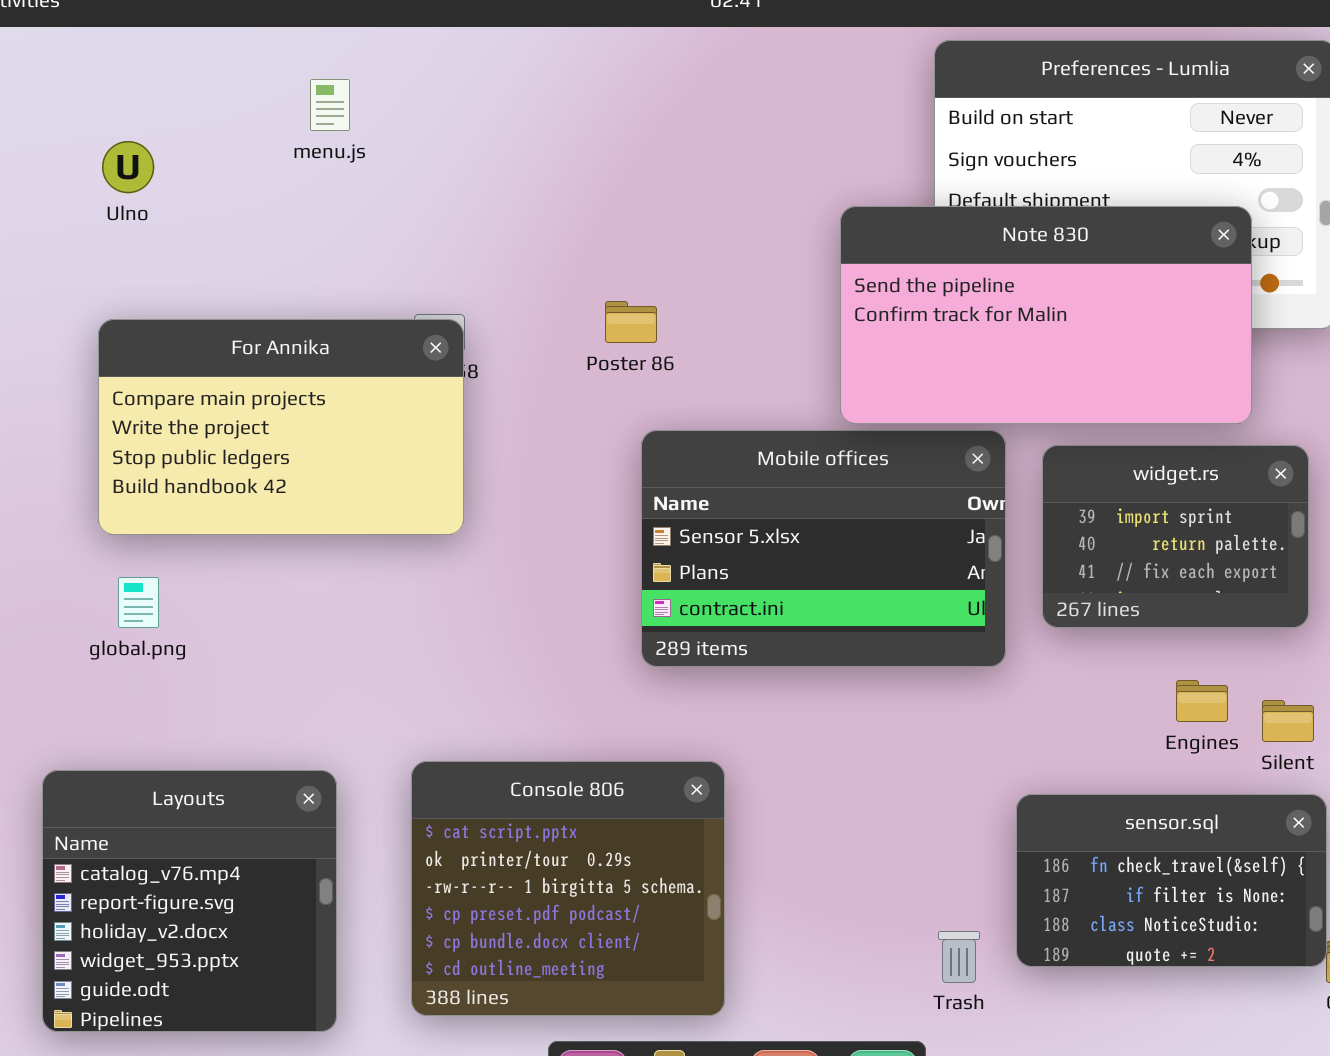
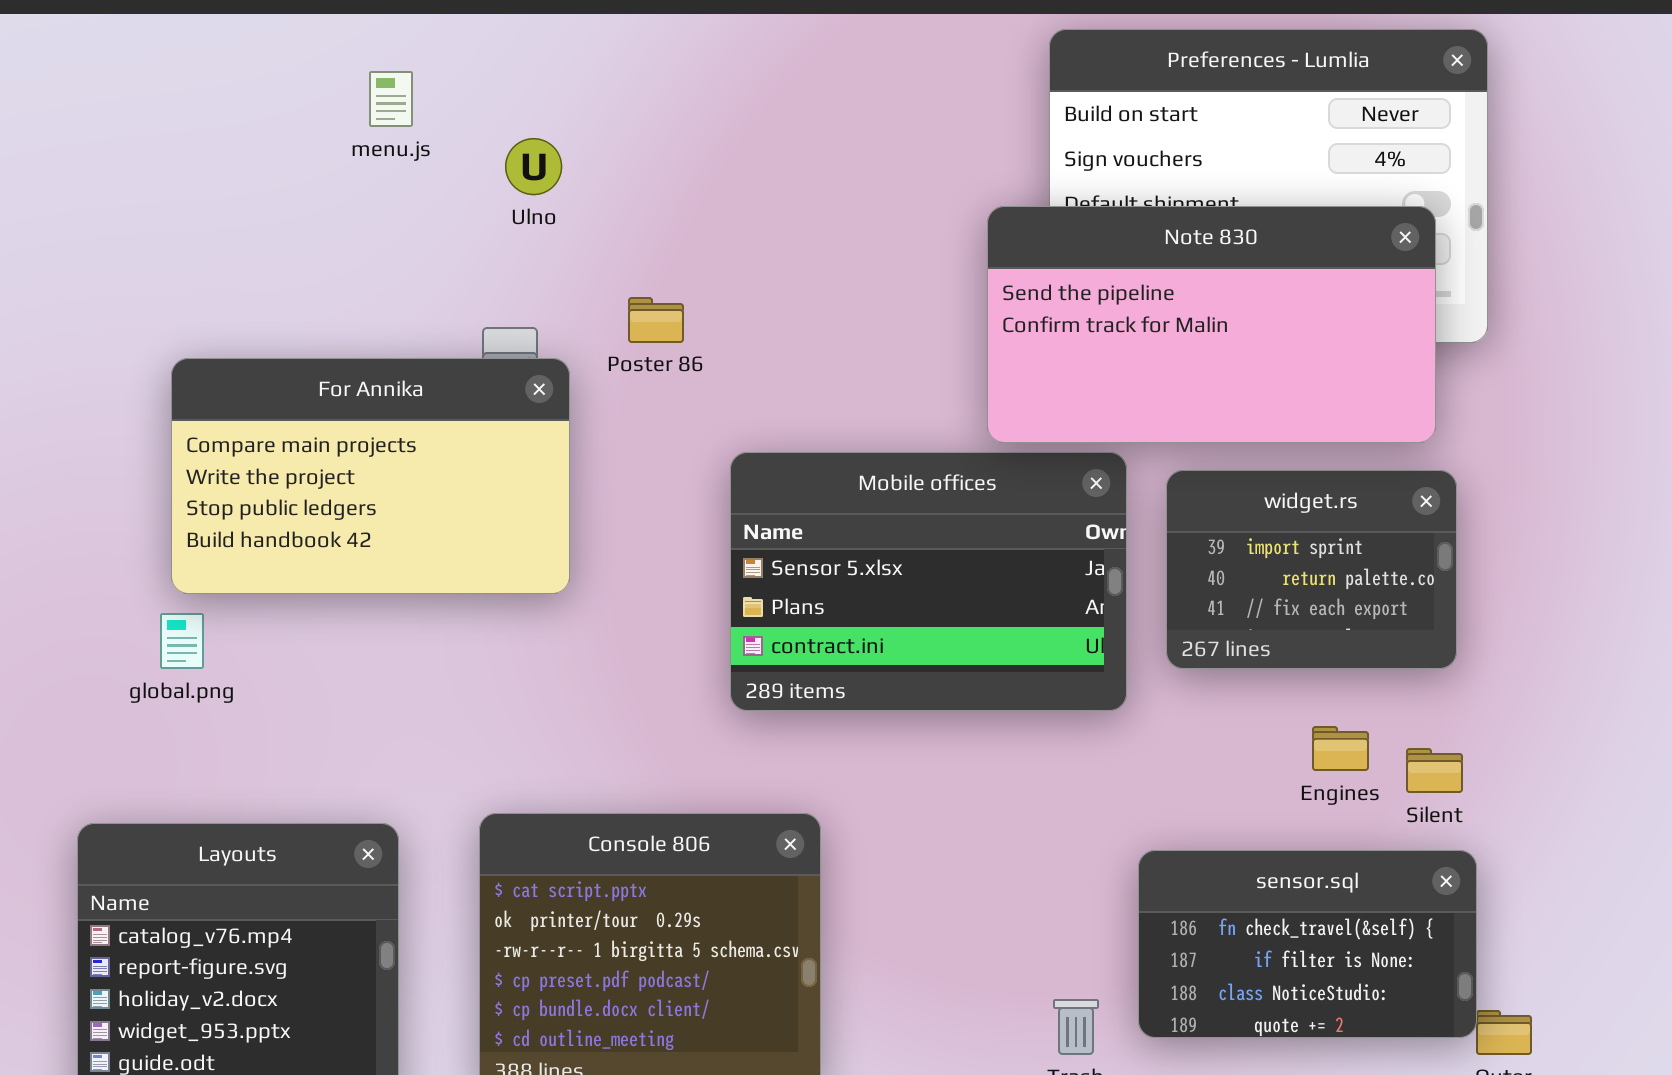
Ulno: [102,141,154,193] -> [505,138,562,195], moved
Note 830: [840,206,1252,424] -> [987,206,1436,443], moved
Poster 86: [605,301,657,343] -> [628,297,684,343], moved
For Annika: [98,319,464,535] -> [171,358,570,594], moved

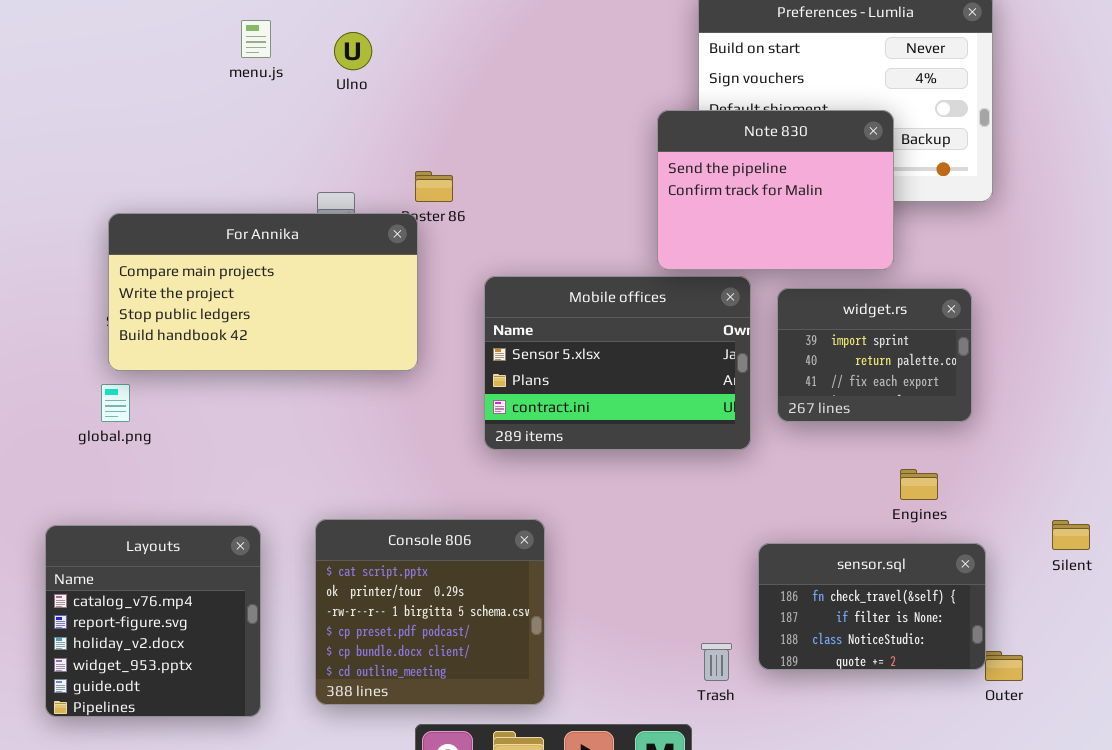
Ulno: [505,138,562,195] -> [334,32,372,70], moved
Note 830: [987,206,1436,443] -> [657,110,894,270], resized
For Annika: [171,358,570,594] -> [108,213,418,371], resized
Engines: [1312,726,1369,771] -> [900,469,938,500], moved
Silent: [1406,748,1463,793] -> [1052,520,1090,550], moved

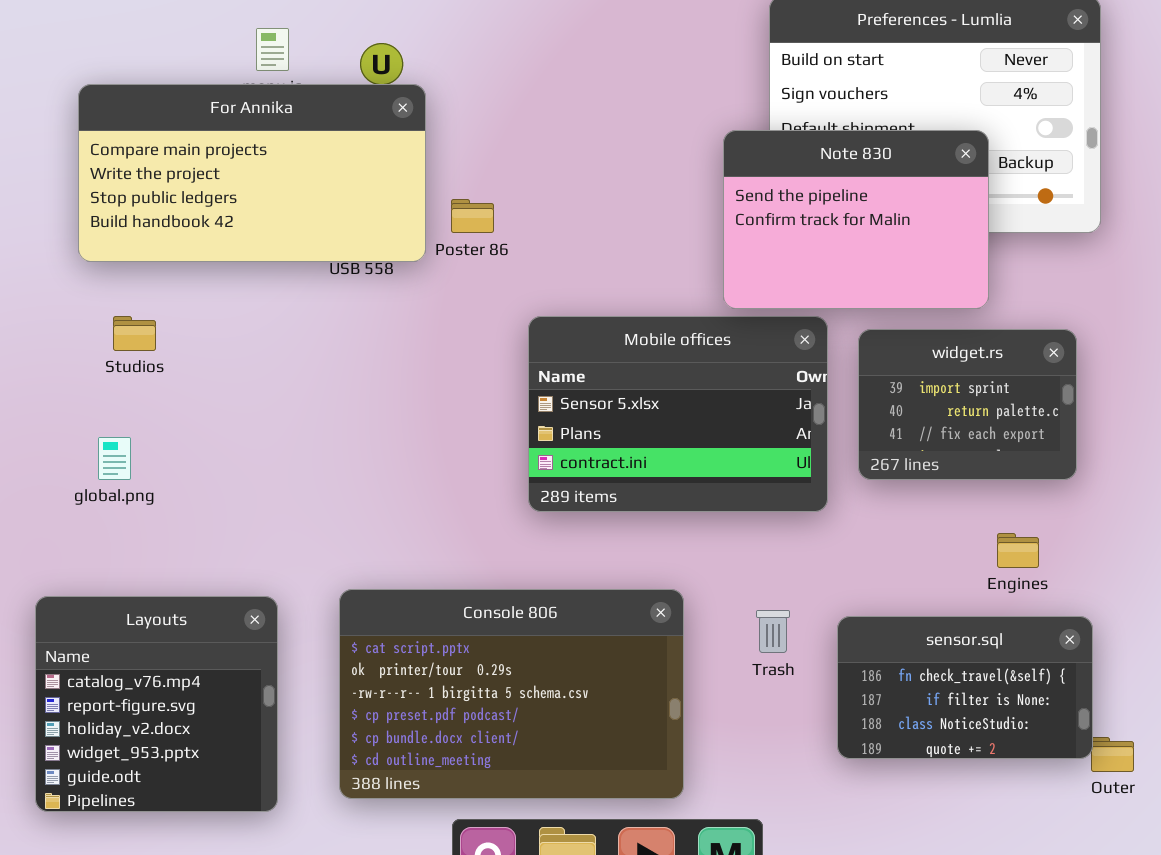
For Annika: [108,213,418,371] -> [78,84,426,262], moved
Console 806: [315,519,545,705] -> [339,589,684,799], resized
Trash: [701,643,732,681] -> [756,610,790,653], moved

